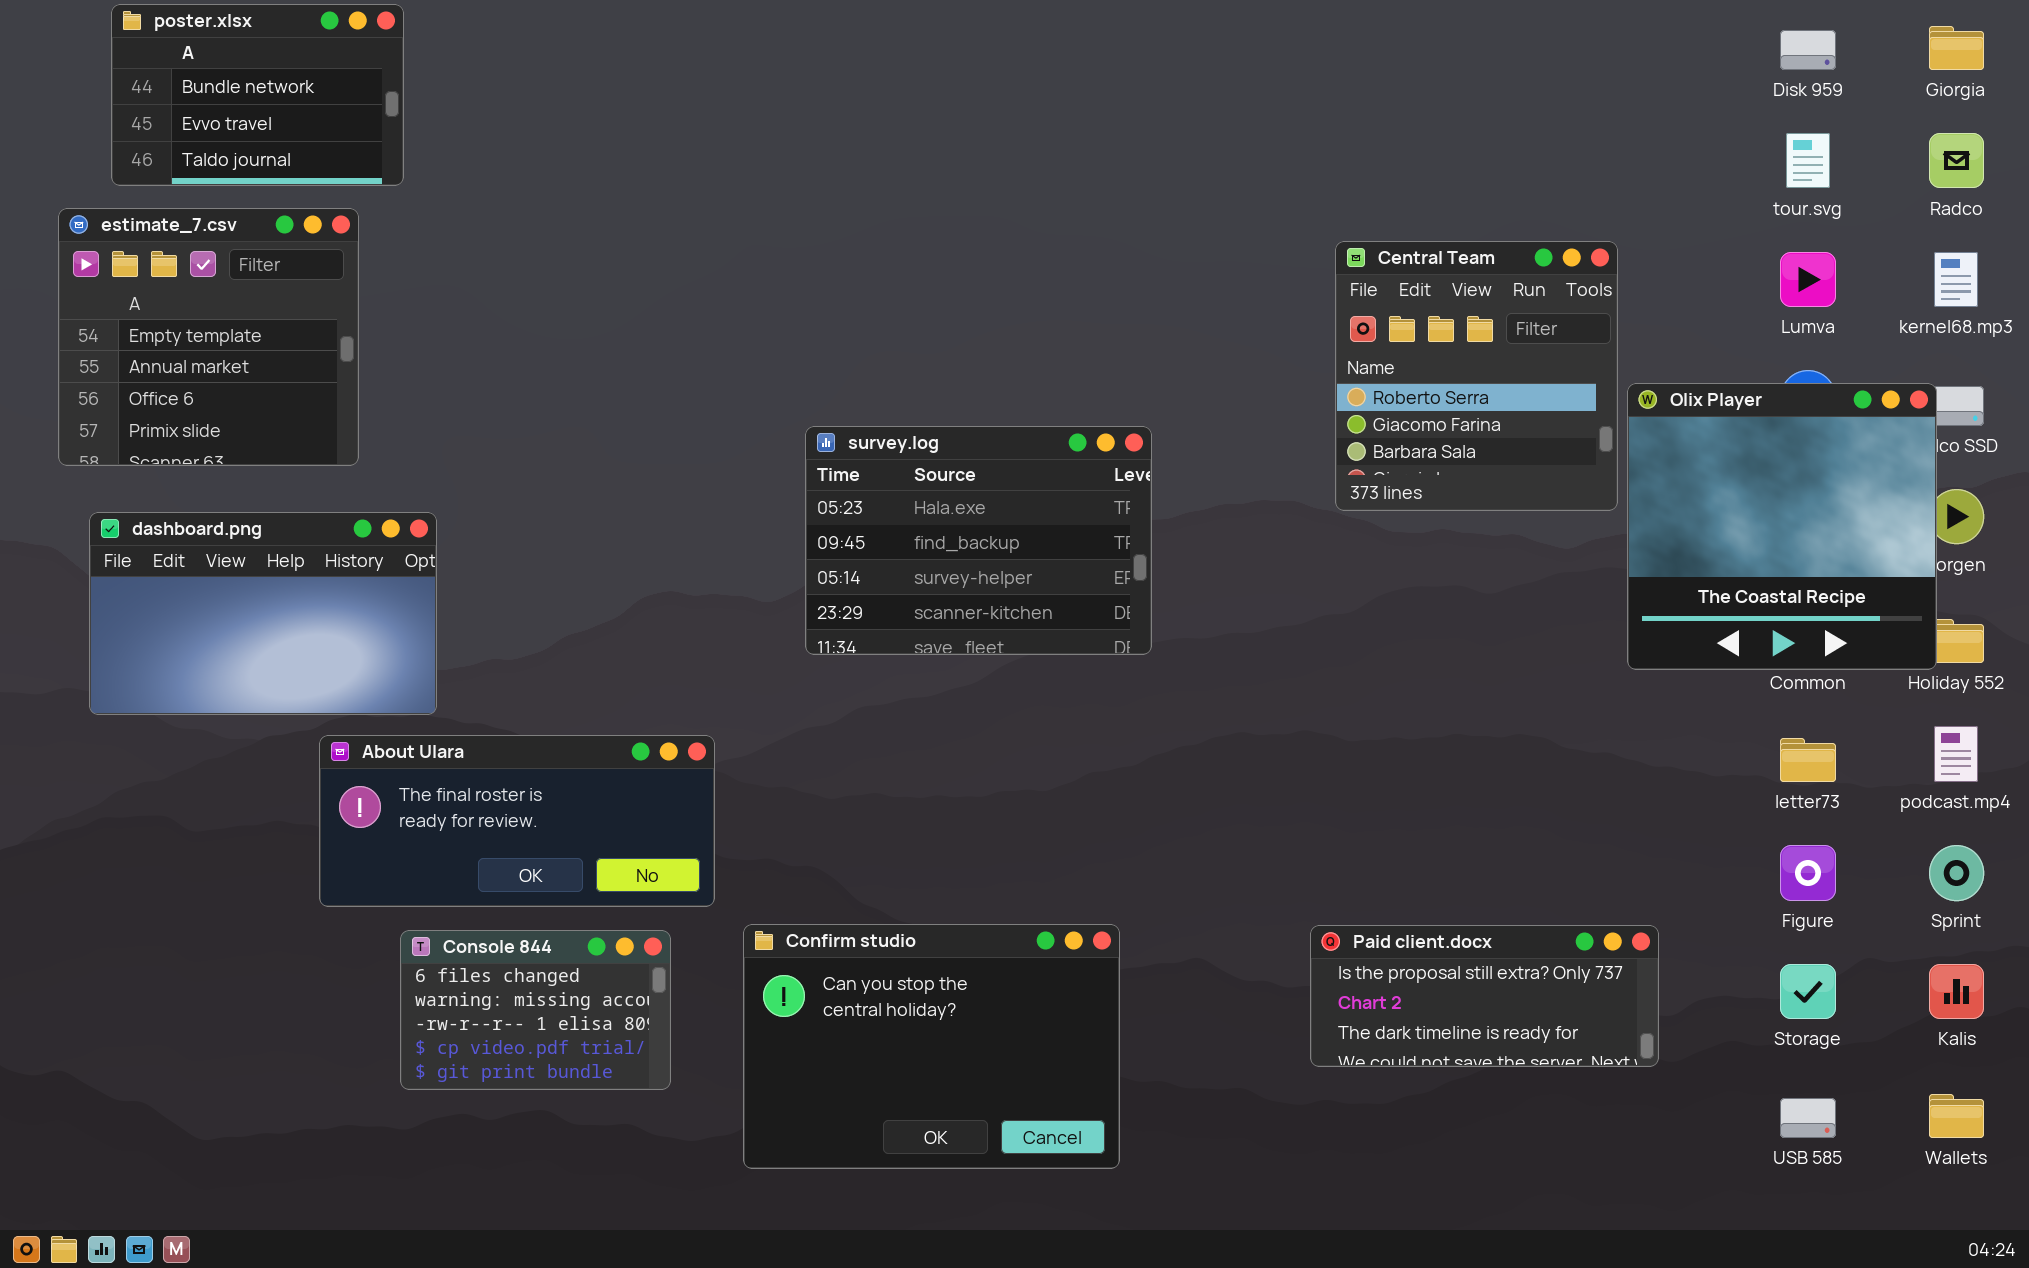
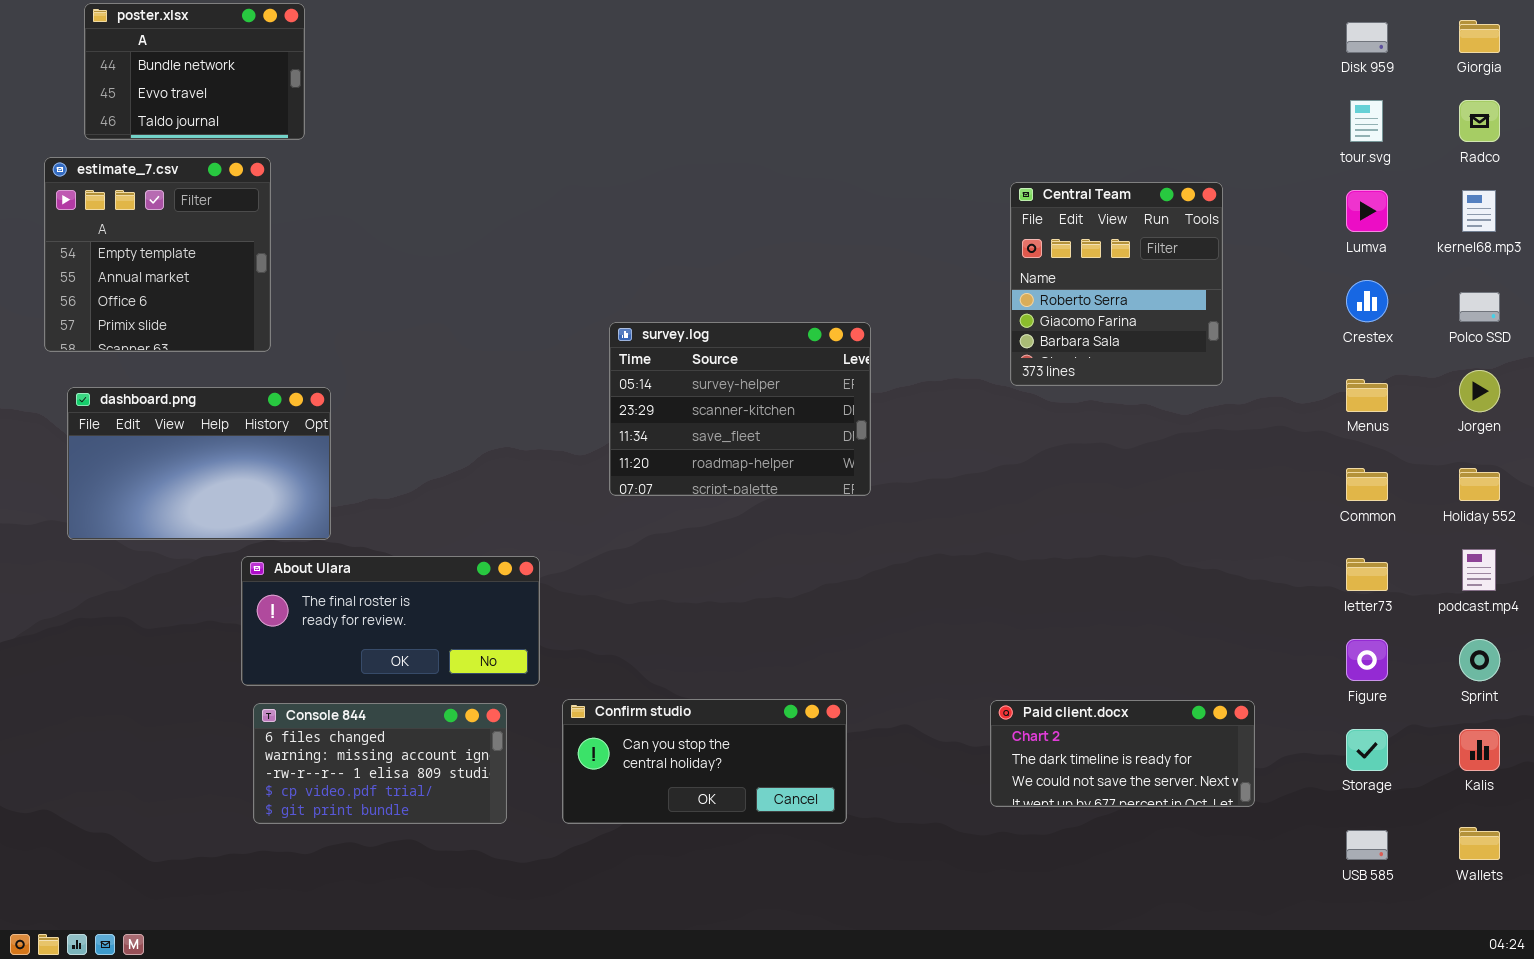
Olix Player: [1627,383,1937,670] -> none, closed
survey.log: [805,426,1152,655] -> [609,322,871,496], scrolled down 2 rows
Confirm studio: [743,924,1120,1169] -> [562,699,847,824], resized
Paid client.docx: [1310,925,1659,1067] -> [990,700,1255,807], scrolled down 1 row
Console 844: [400,930,671,1090] -> [253,703,507,824], resized

